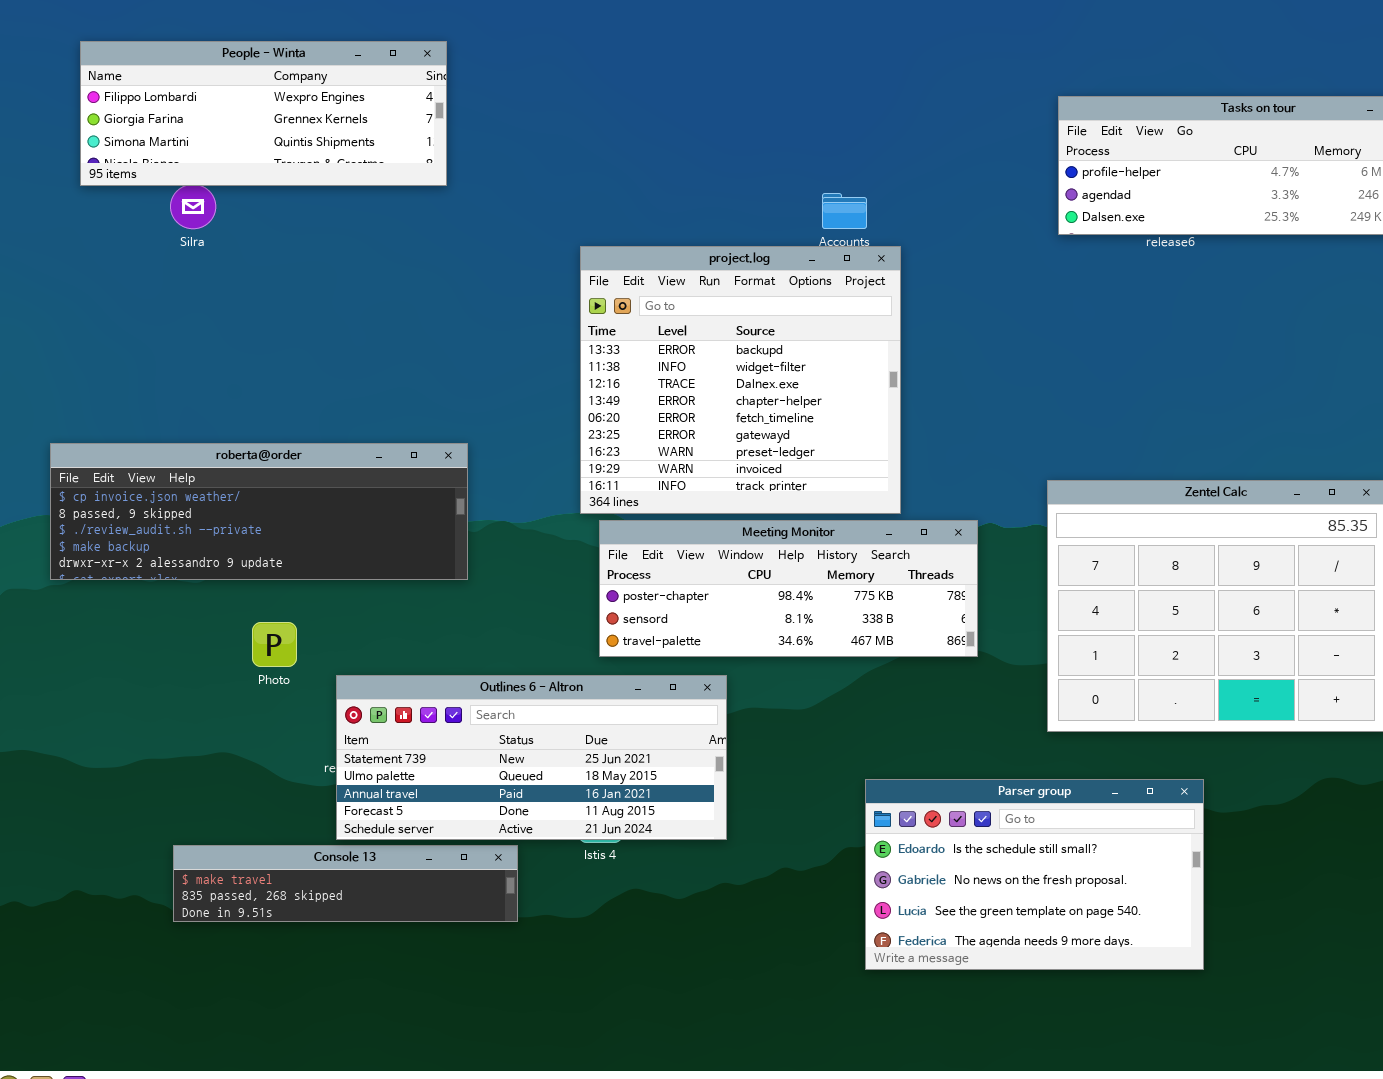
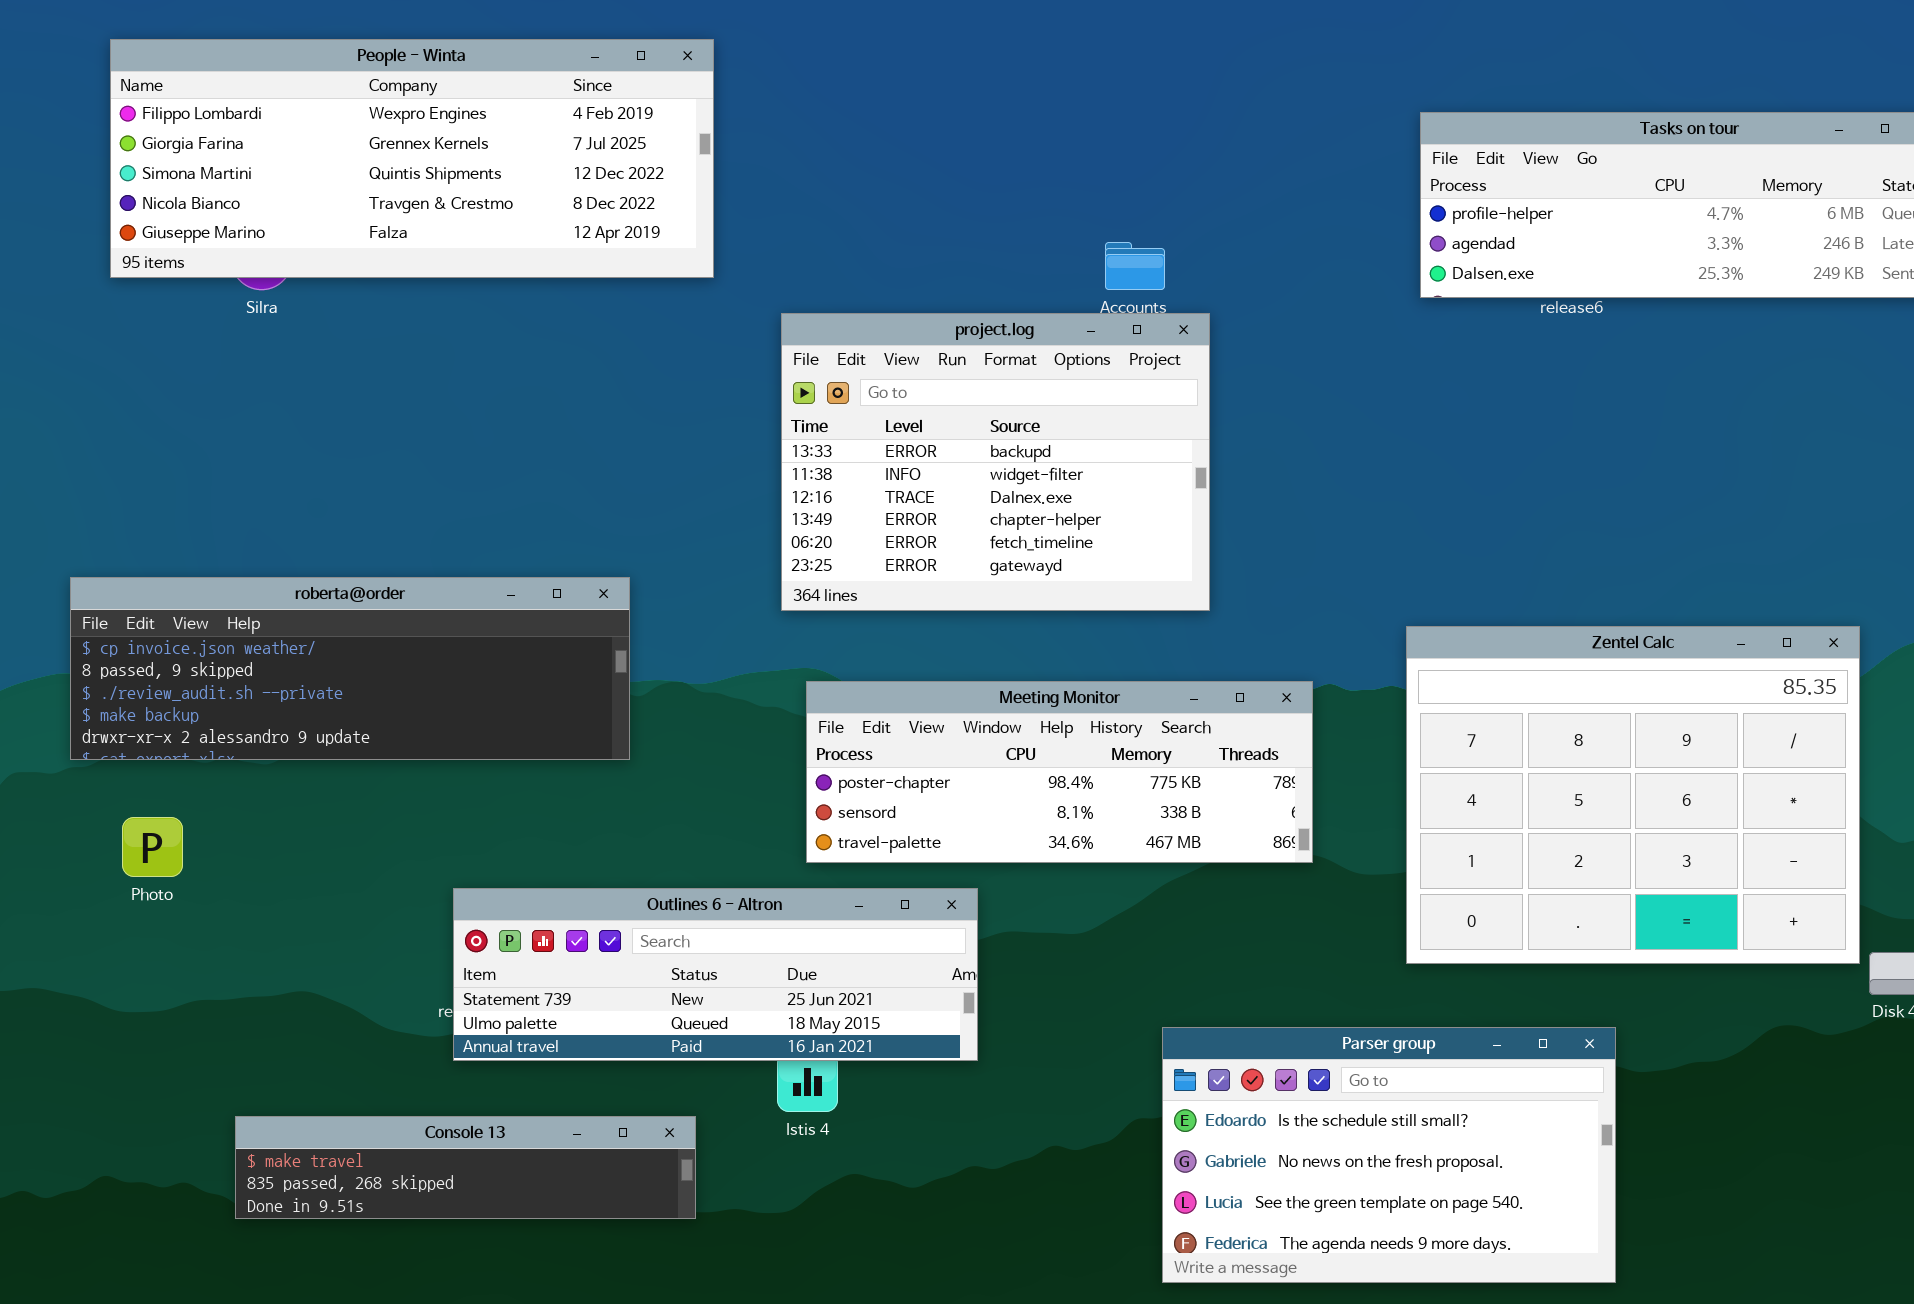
People - Winta: [80,41,447,186] -> [110,39,714,278], resized
project.log: [580,246,901,514] -> [781,313,1210,611], resized
Photo: [252,622,297,667] -> [122,817,183,877], moved
Outlines 6 - Altron: [336,675,727,840] -> [453,888,978,1061], resized

